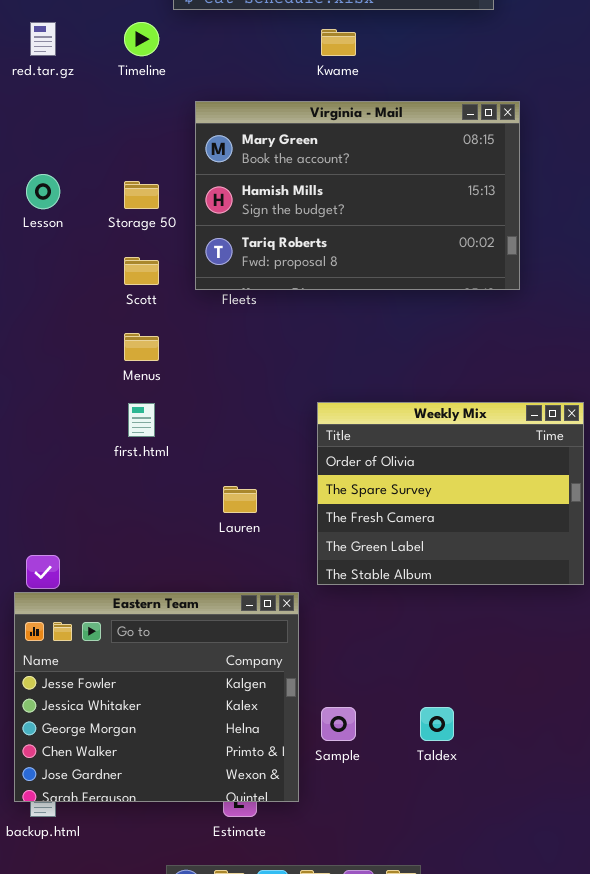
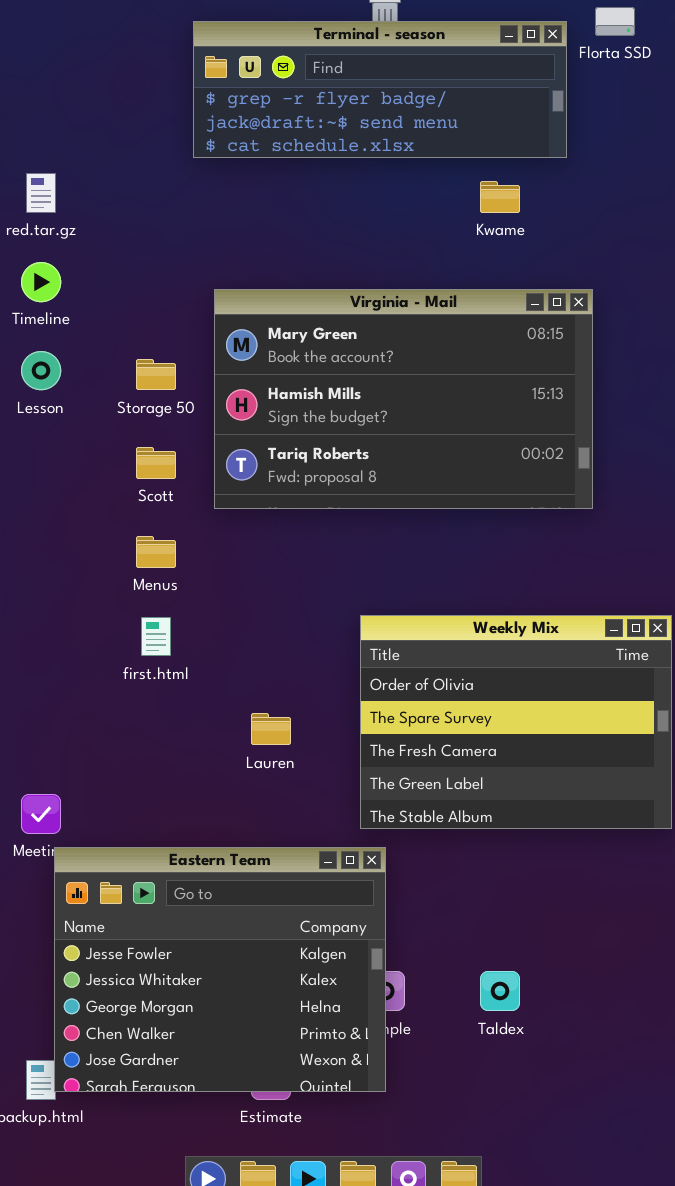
Timeline: [124,22,159,56] -> [21,262,61,302], moved
Kwame: [321,29,356,56] -> [480,181,520,213], moved
Virginia - Mail: [195,101,520,290] -> [214,289,593,509], moved
Eastern Team: [14,592,299,802] -> [54,847,386,1092], moved

